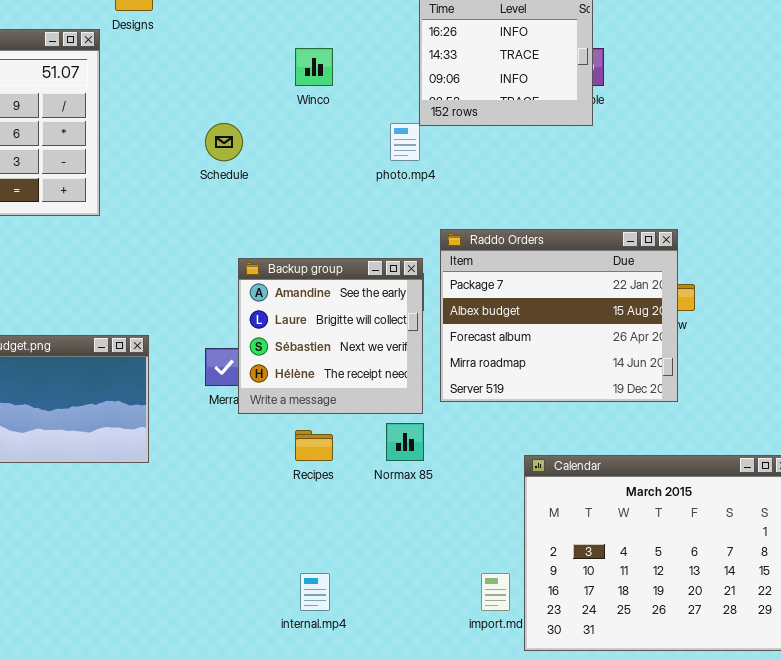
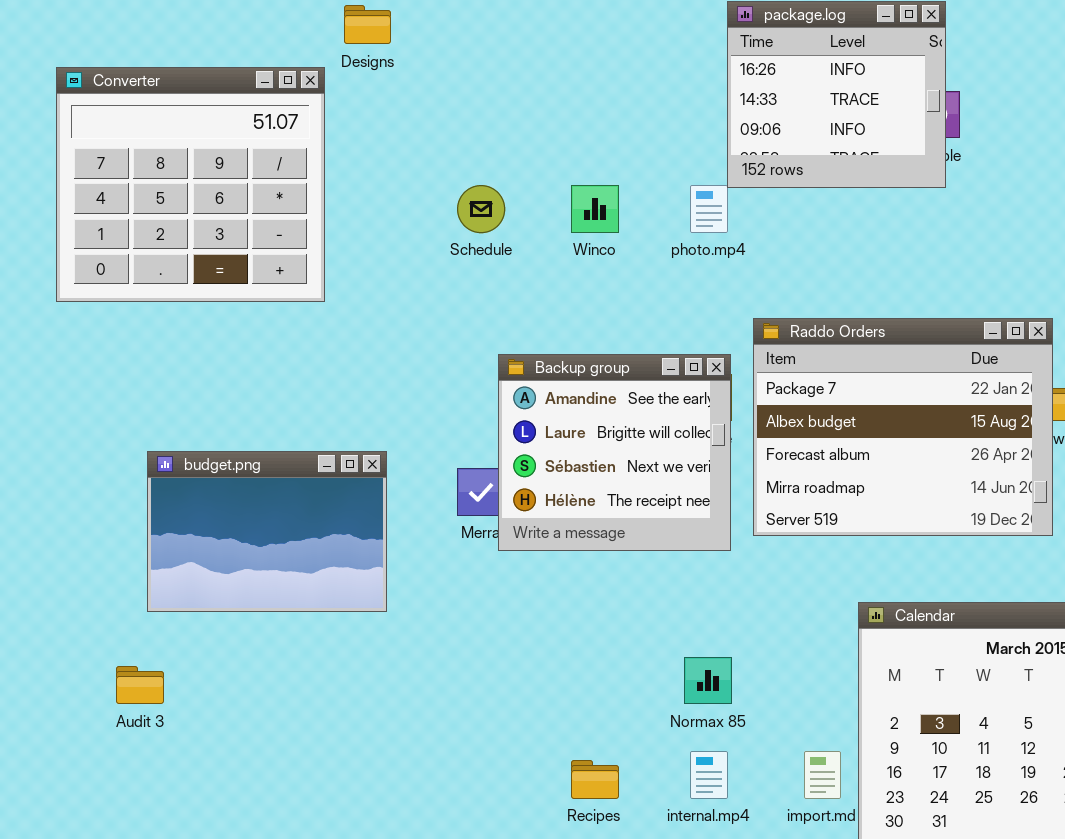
Winco: [295,48,333,86] -> [571,185,619,233], moved
Normax 85: [386,423,424,461] -> [684,657,732,704], moved
Recipes: [295,430,333,461] -> [571,760,619,799], moved
internal.mp4: [300,573,330,611] -> [690,751,728,799], moved

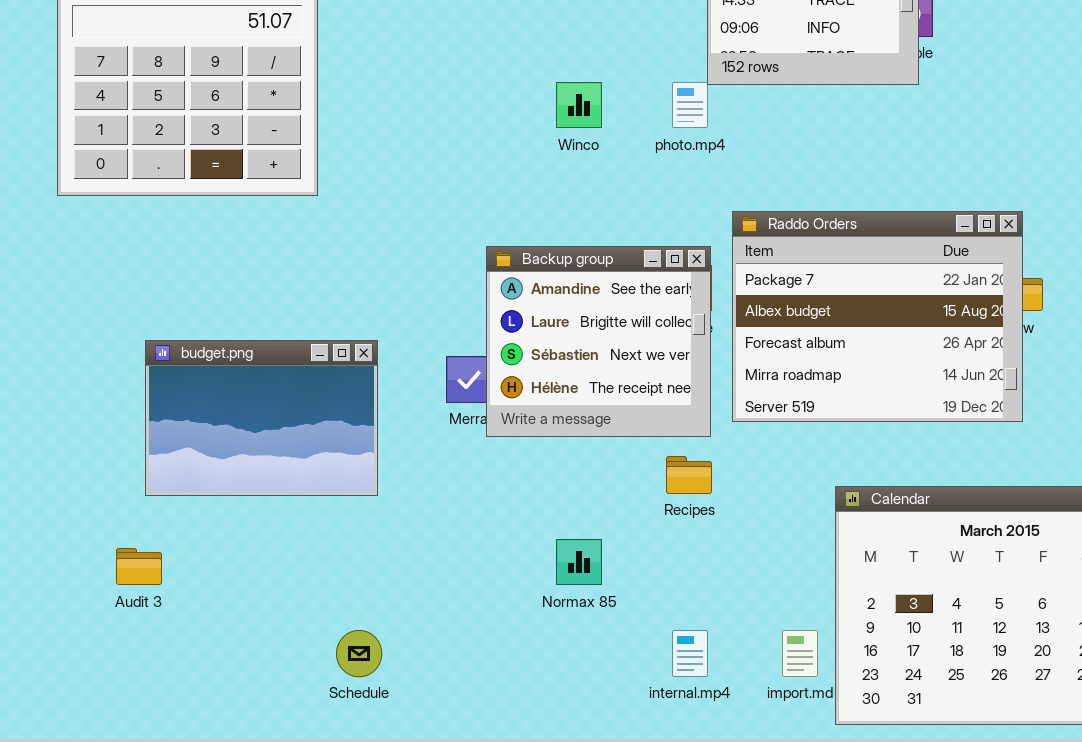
Schedule: [457,185,505,233] -> [336,630,382,677], moved
Normax 85: [684,657,732,704] -> [556,539,602,585], moved
Recipes: [571,760,619,799] -> [666,456,712,494], moved

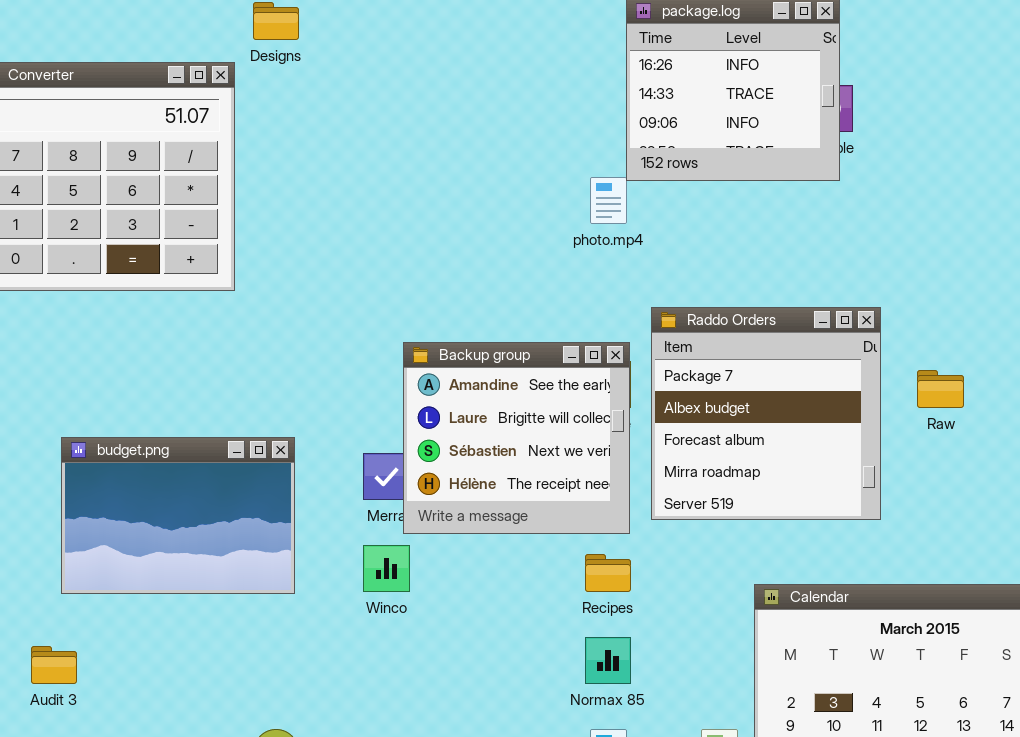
Winco: [556,82,602,128] -> [363,545,410,592], moved
Raddo Orders: [732,211,1023,422] -> [651,307,881,520], resized
Normax 85: [556,539,602,585] -> [585,637,631,684], moved

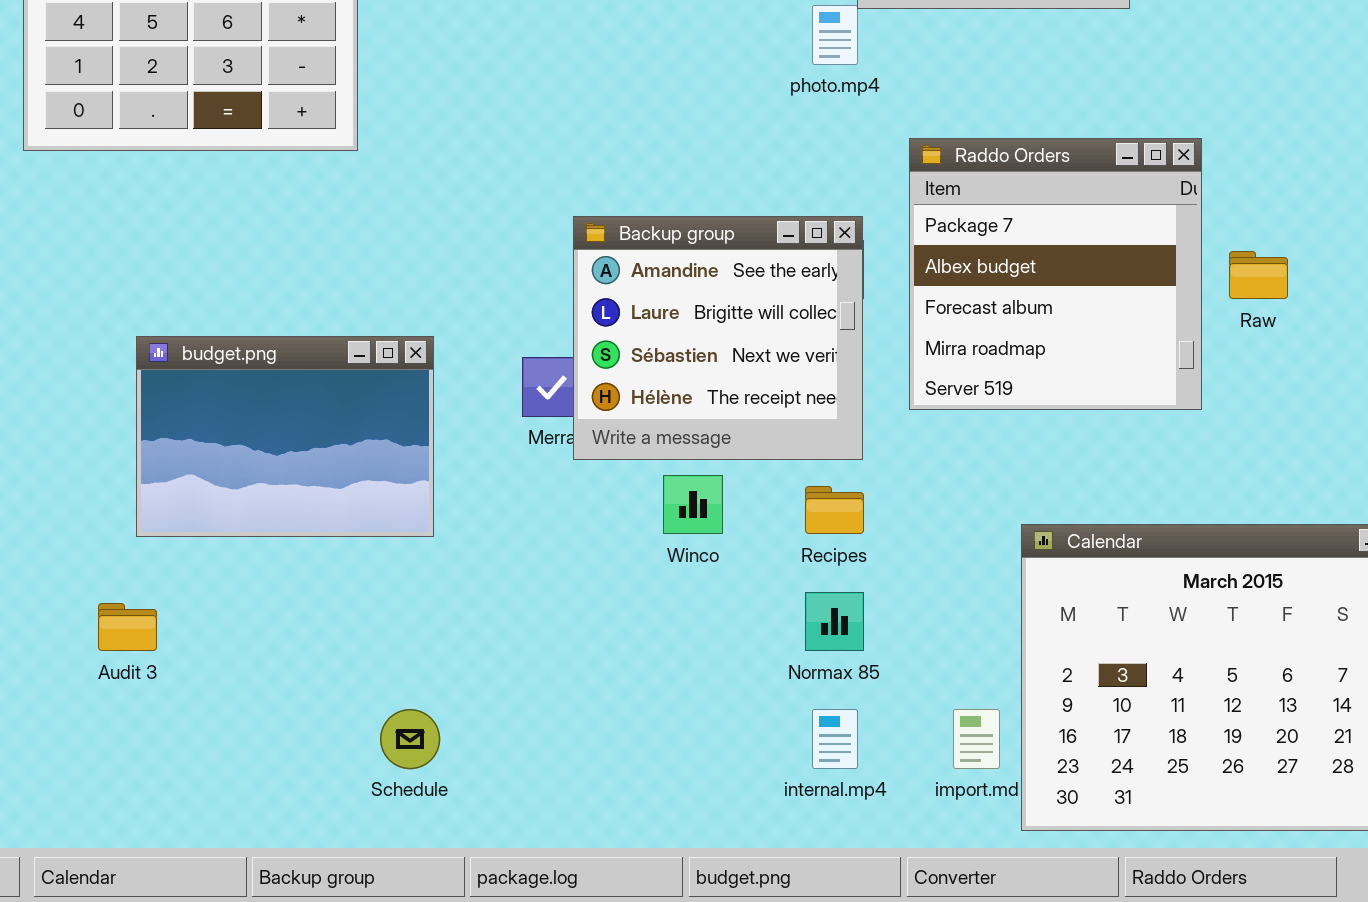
Raddo Orders: [651,307,881,520] -> [909,138,1202,410], moved
Winco: [363,545,410,592] -> [663,475,723,534], moved

